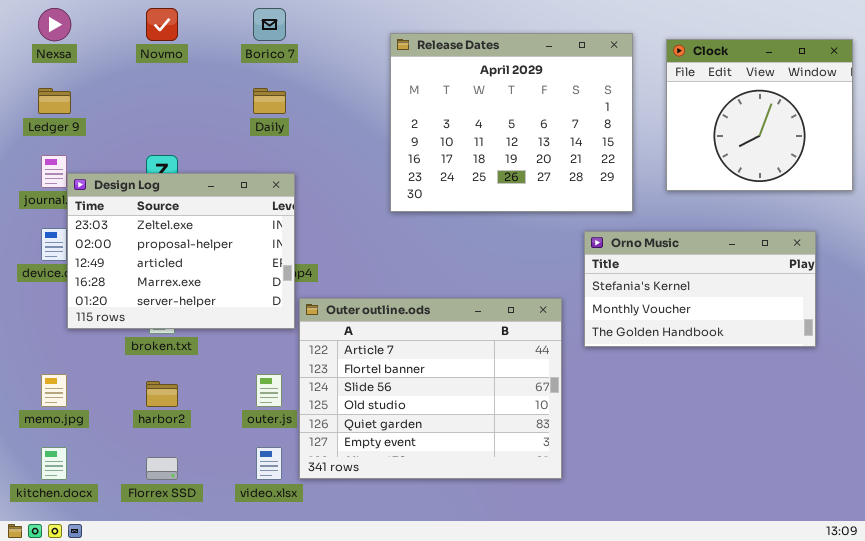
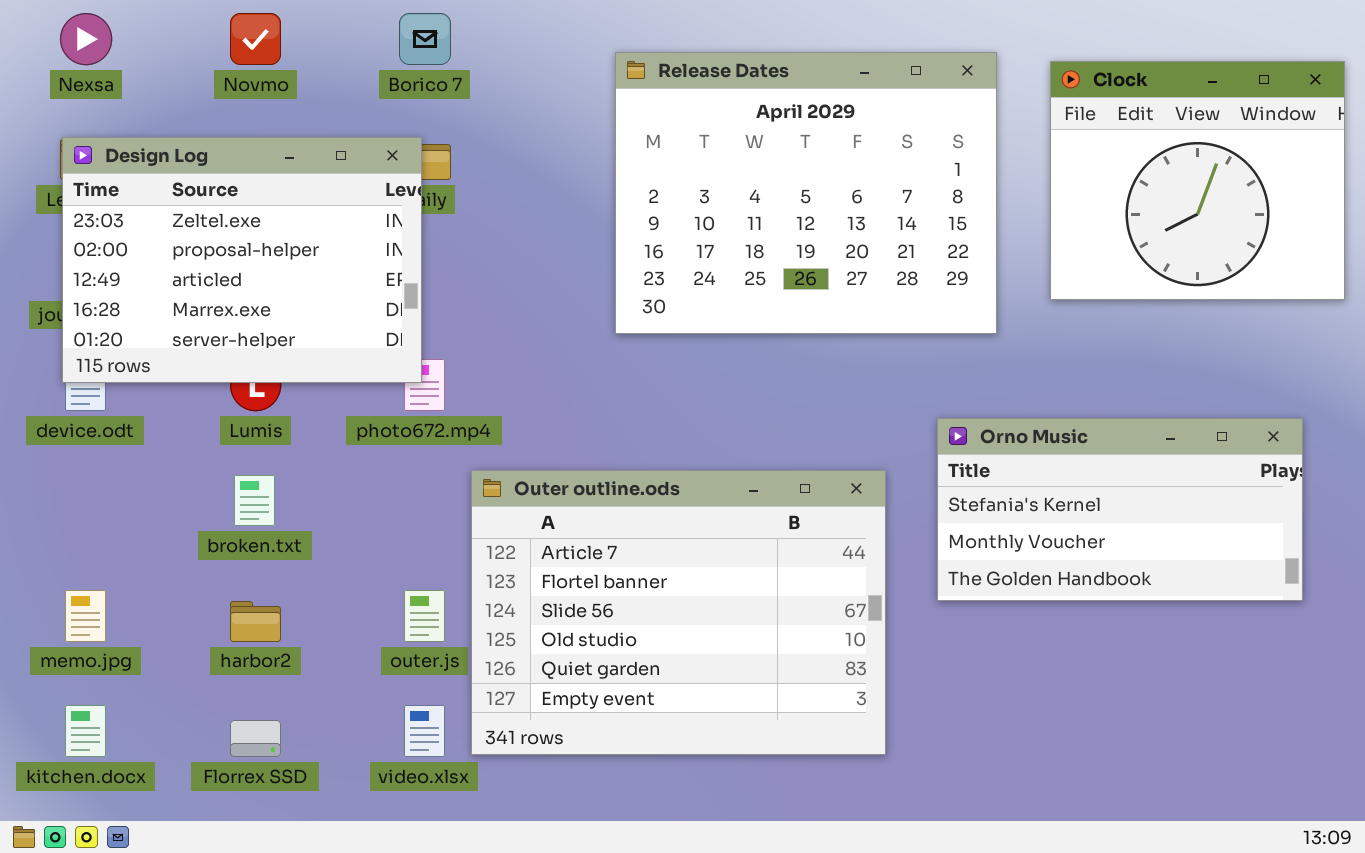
Design Log: [67,173,295,329] -> [62,137,422,383], moved
Orno Music: [584,231,816,347] -> [937,418,1303,601], moved

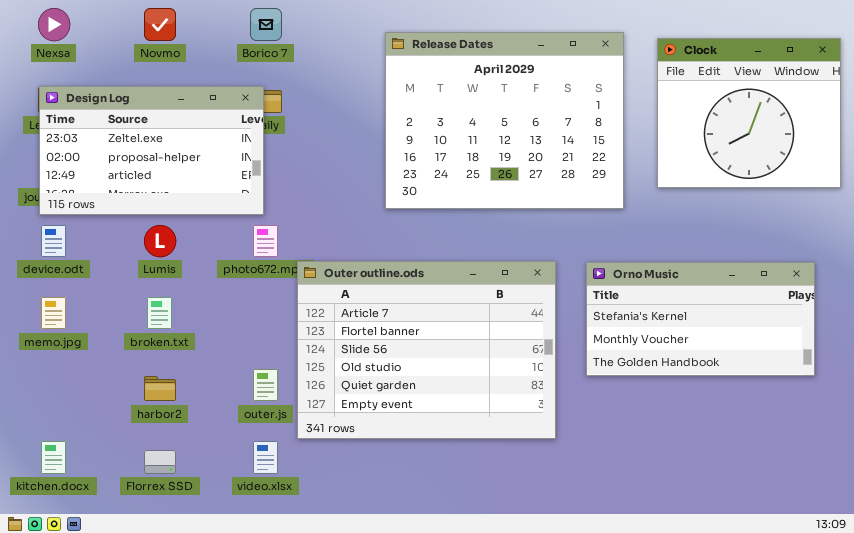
Design Log: [62,137,422,383] -> [39,86,264,215], resized
Outer outline.ods: [471,470,886,755] -> [297,261,556,439], moved
memo.jpg: [65,590,106,642] -> [41,297,66,329], moved

